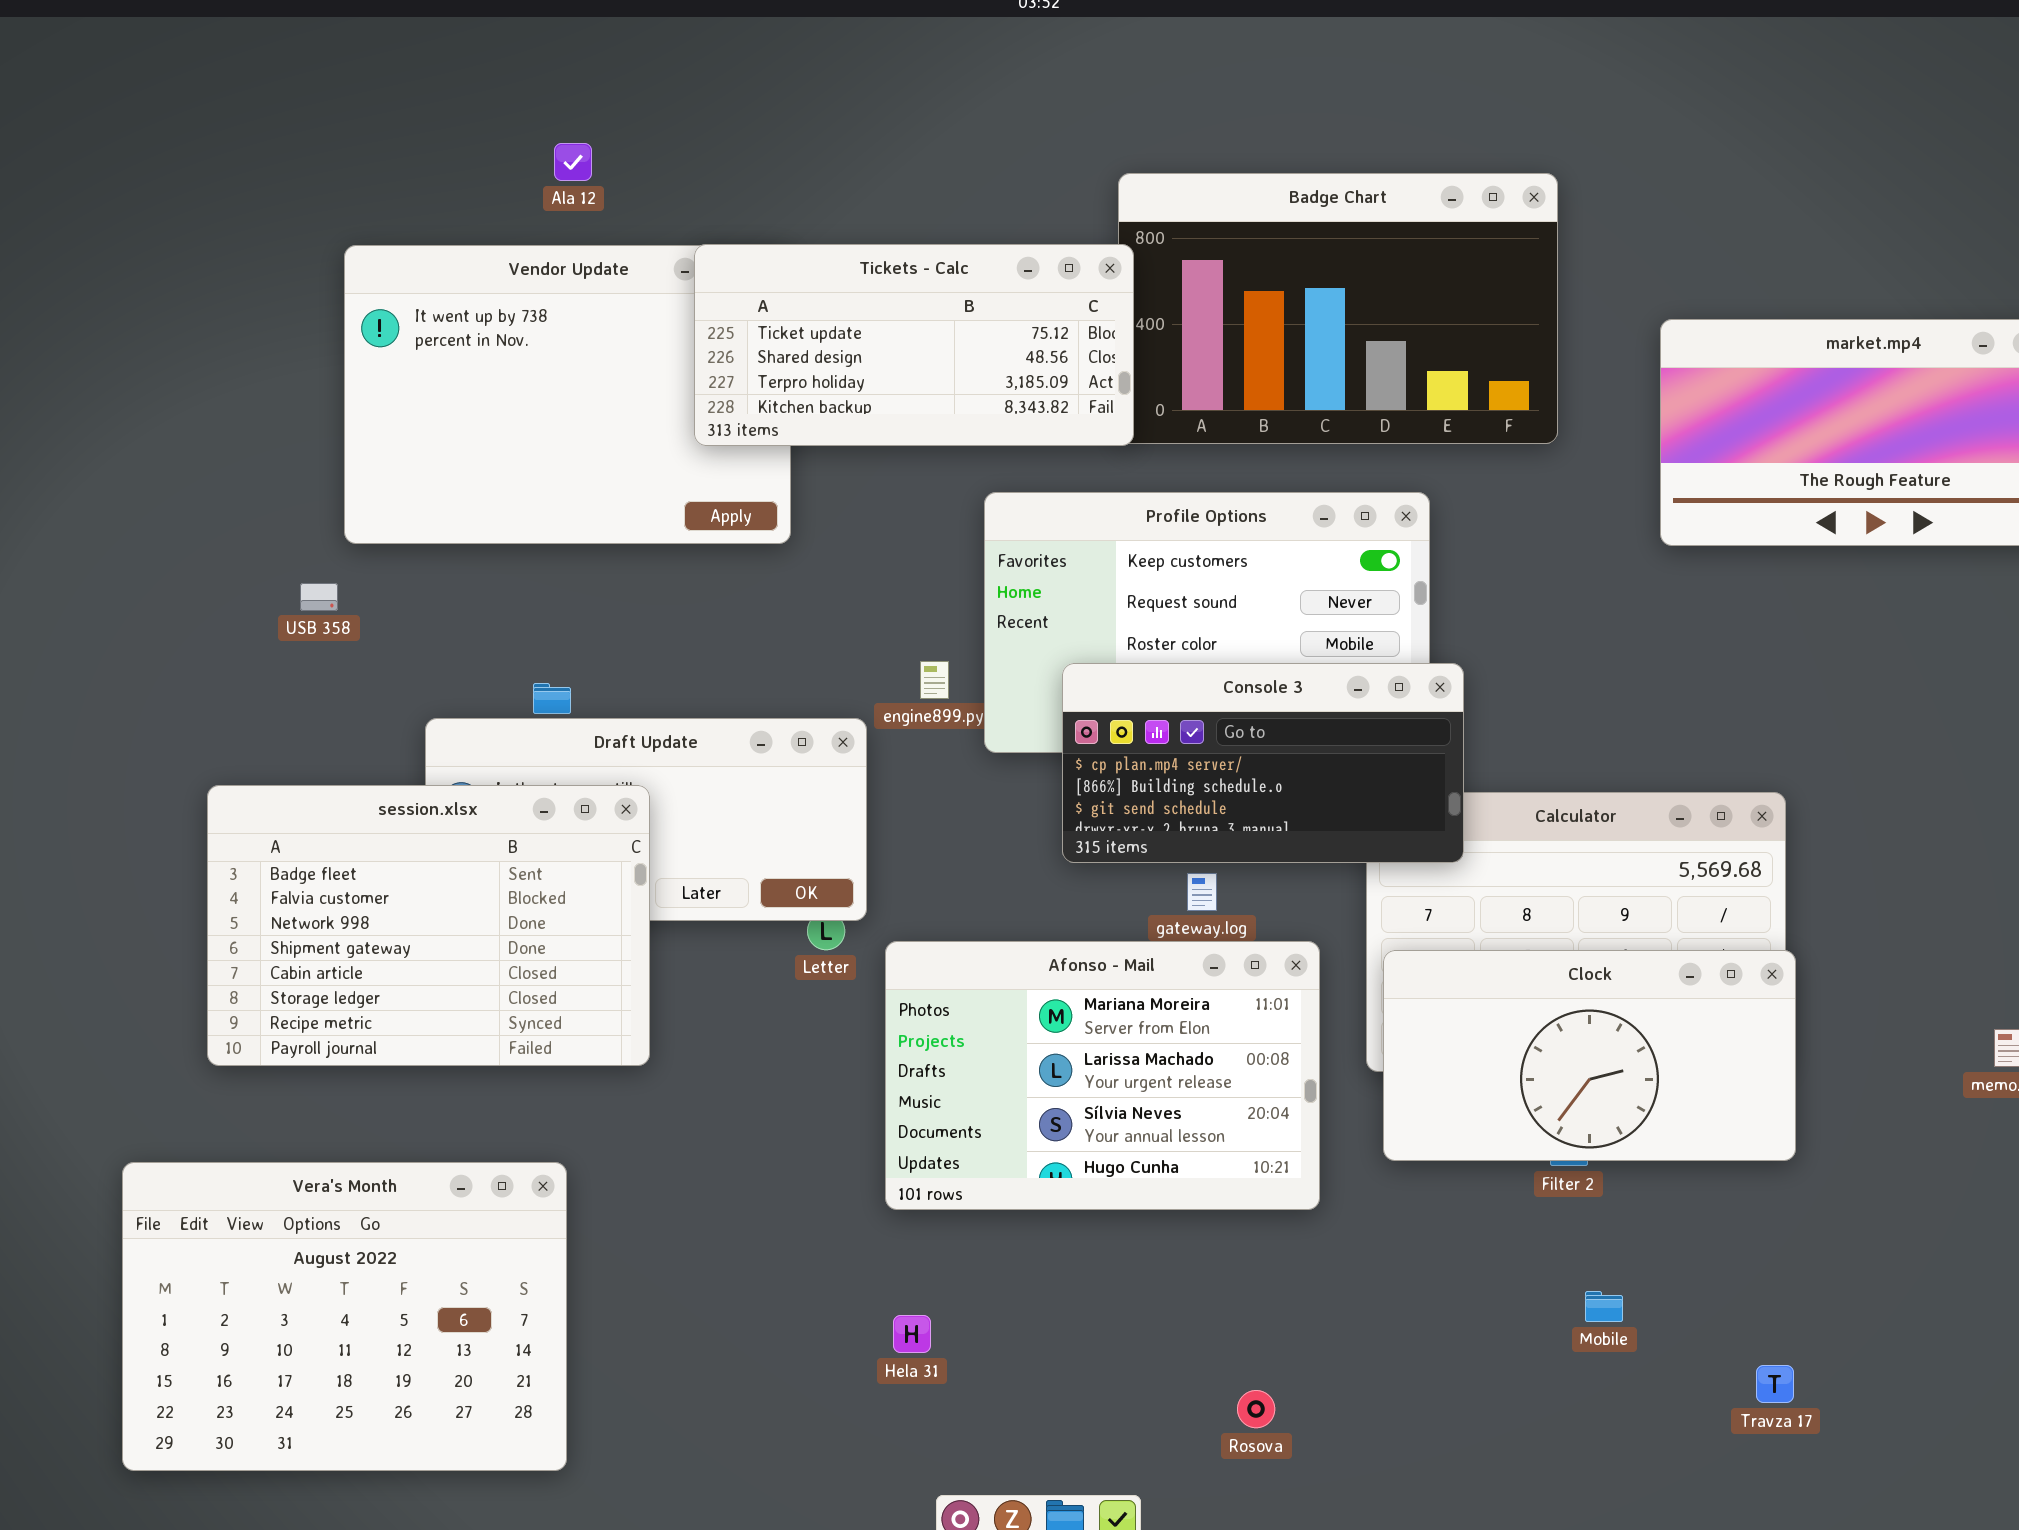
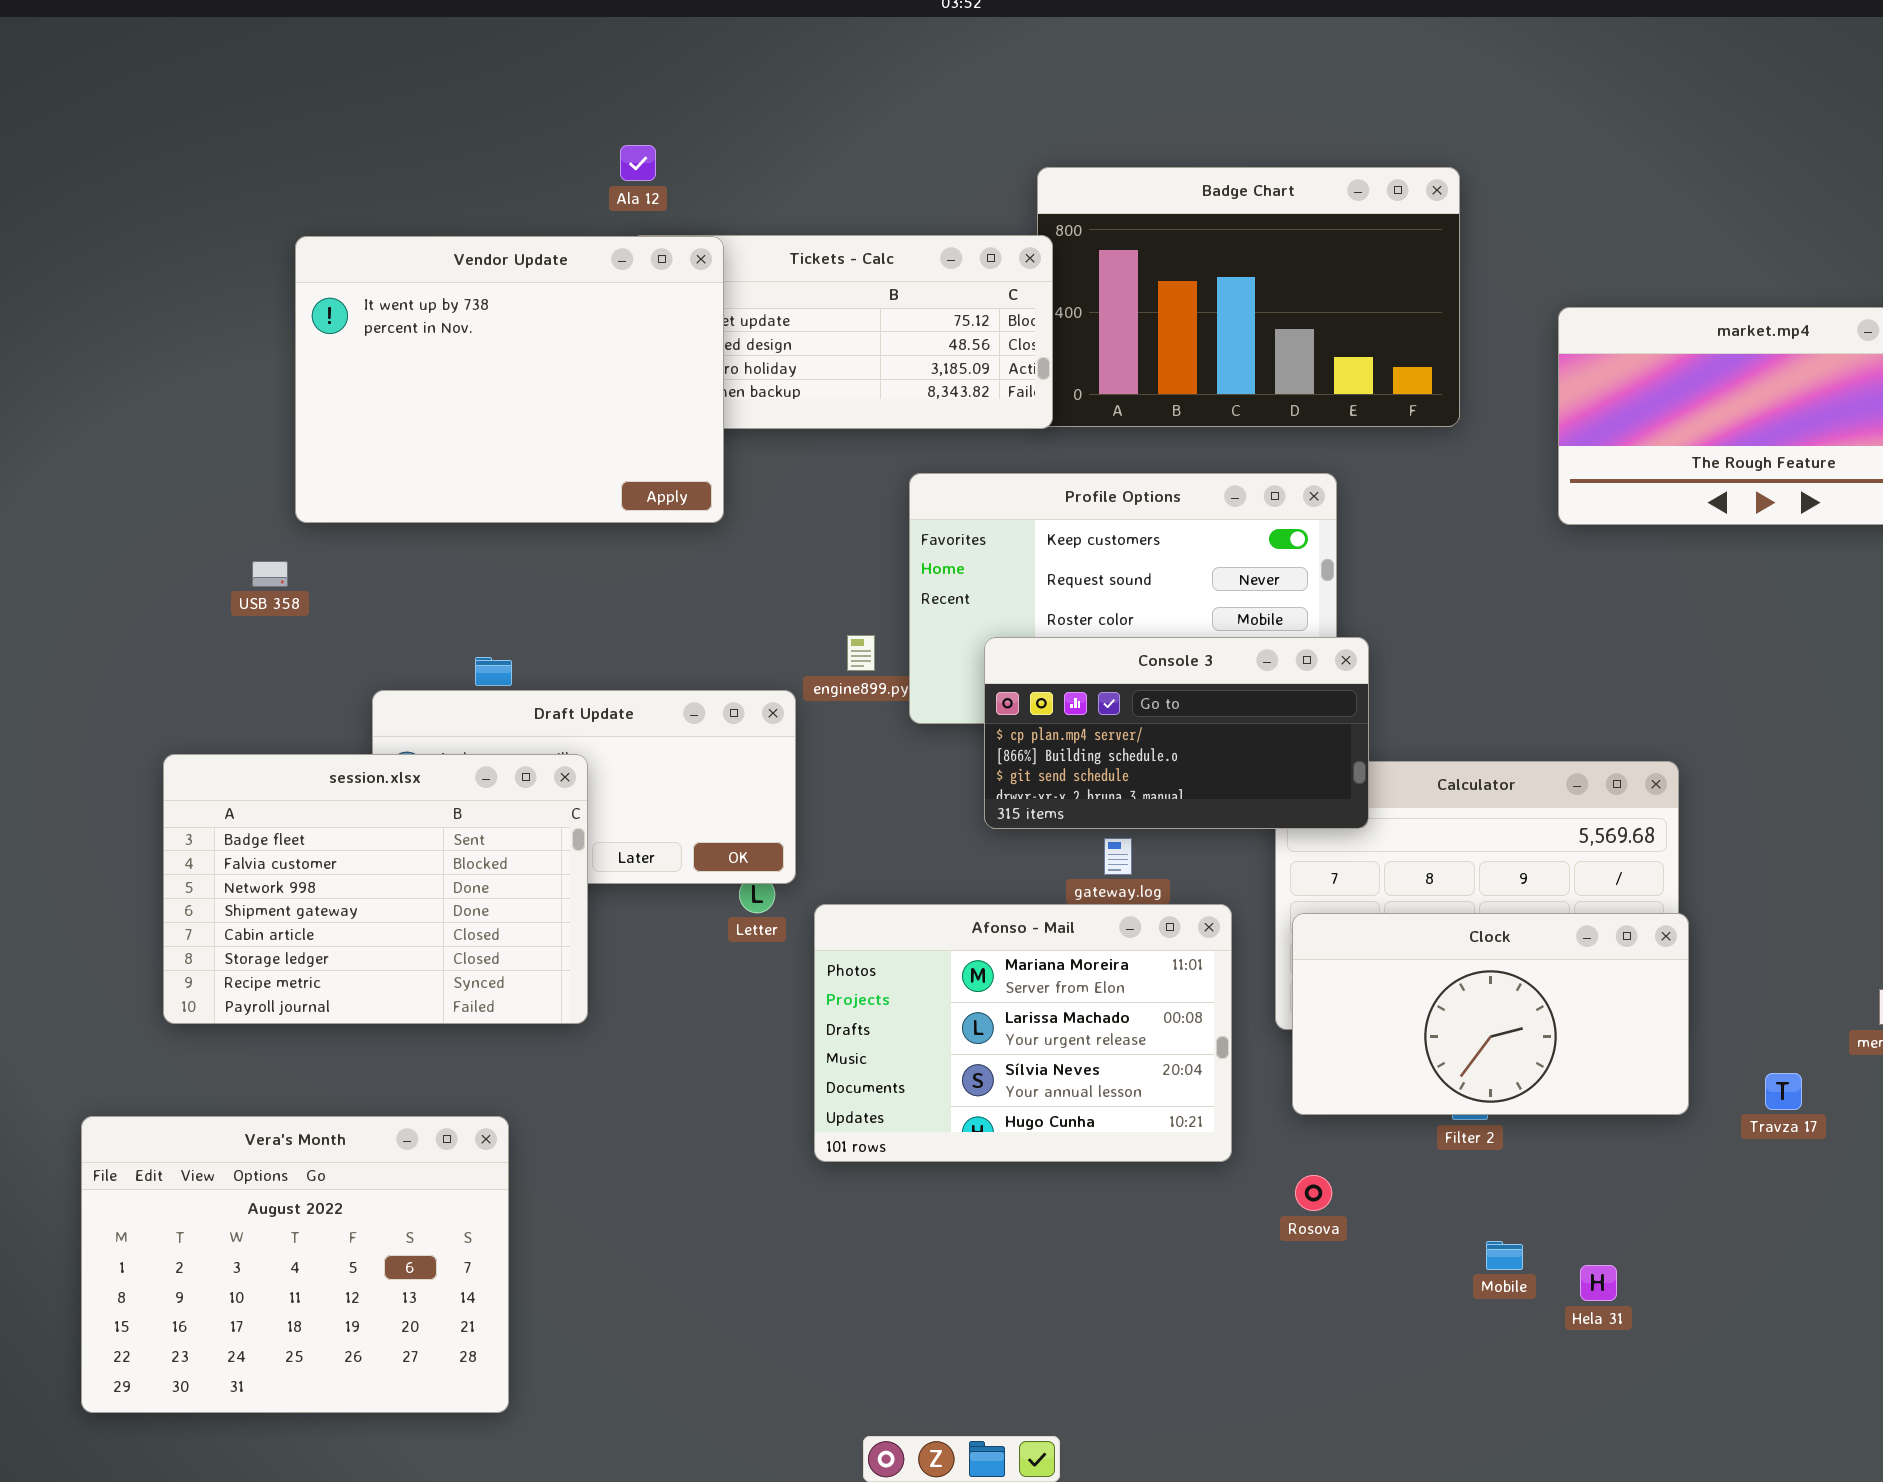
Ala 12: [554,143,592,181] -> [620,145,656,181], moved
Vendor Update: [344,245,791,544] -> [295,236,724,523], raised
Hela 31: [893,1315,931,1353] -> [1580,1265,1617,1301], moved
Travza 17: [1756,1365,1794,1403] -> [1765,1073,1802,1110], moved
Rosova: [1237,1390,1275,1428] -> [1295,1175,1332,1211], moved

